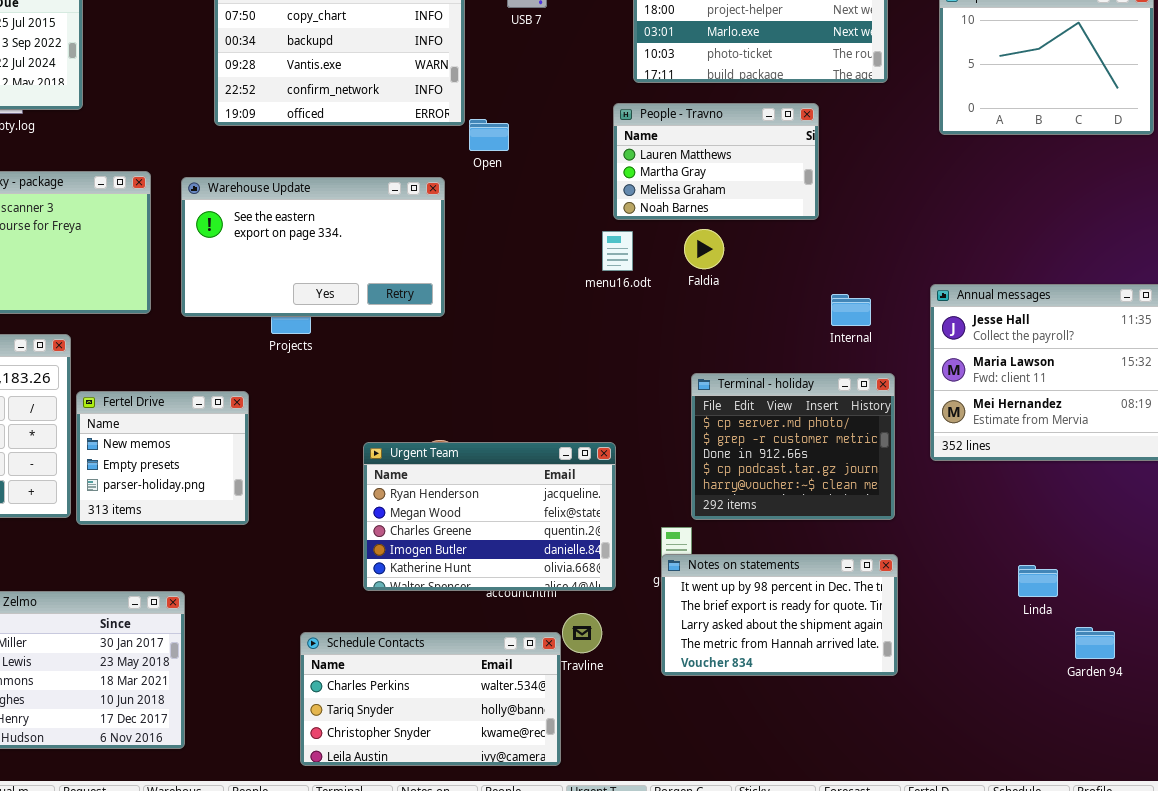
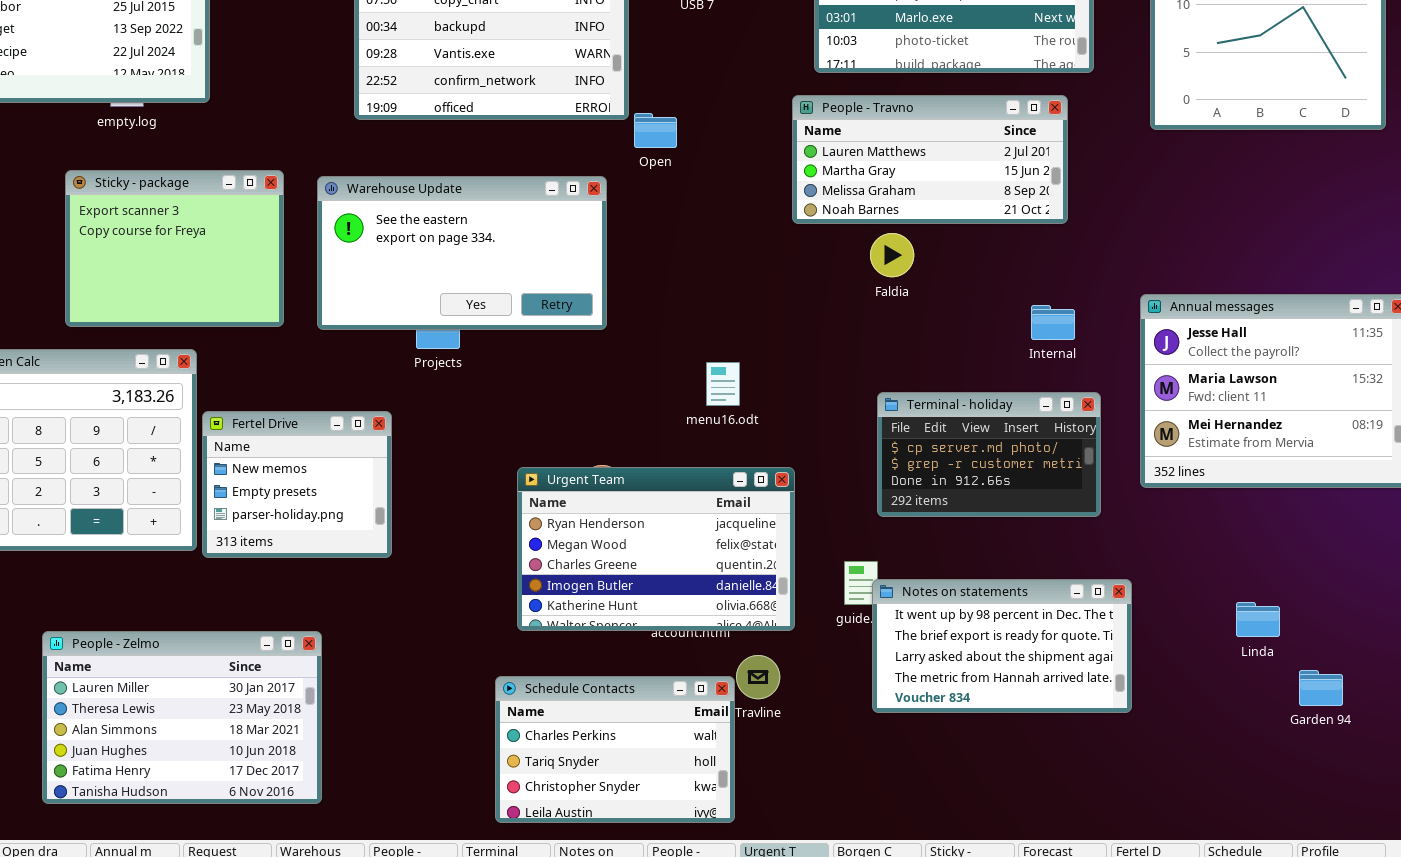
People - Travno: [613,103,819,220] -> [792,95,1068,224], resized
menu16.odt: [602,231,633,271] -> [706,362,740,406], moved
Terminal - holiday: [691,373,895,520] -> [877,392,1101,517], resized
Notes on statements: [661,554,898,676] -> [872,579,1132,713], moved
Schedule Contacts: [300,632,561,766] -> [495,676,735,823], resized

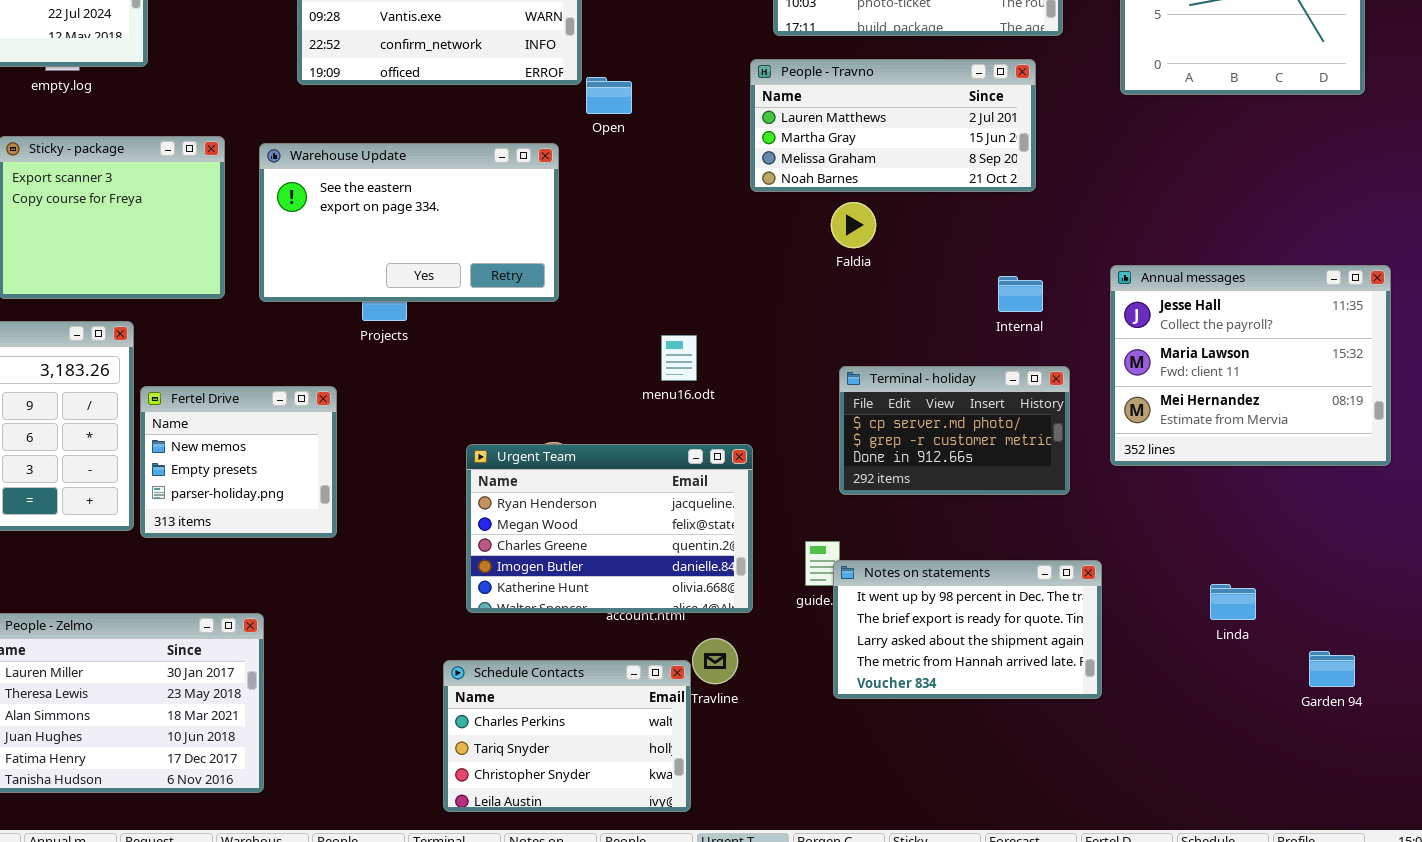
Garden 94: [1299,670,1343,706] -> [1309,651,1355,687], moved

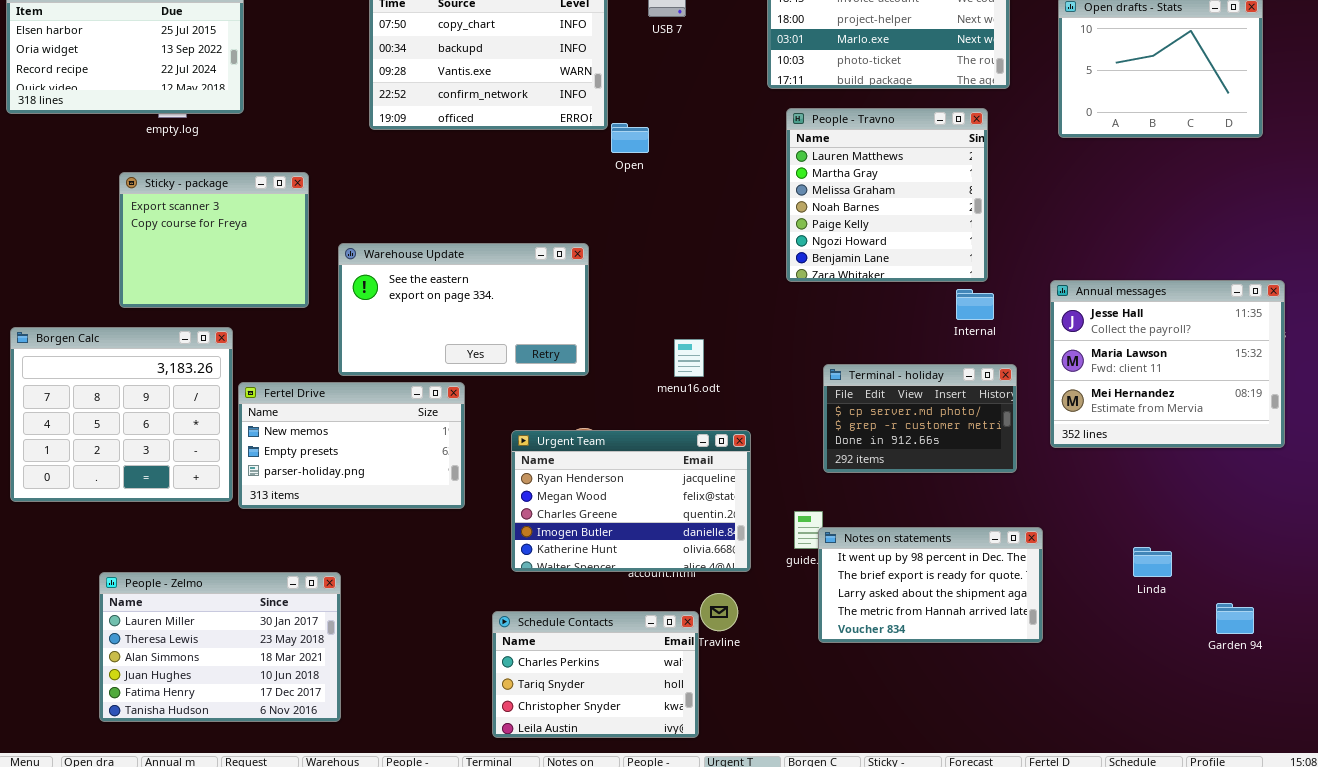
People - Travno: [750,59,1036,192] -> [786,108,988,282], resized
Warehouse Update: [259,143,559,302] -> [338,243,589,376], moved
Fertel Drive: [140,386,337,538] -> [238,382,465,509], resized

